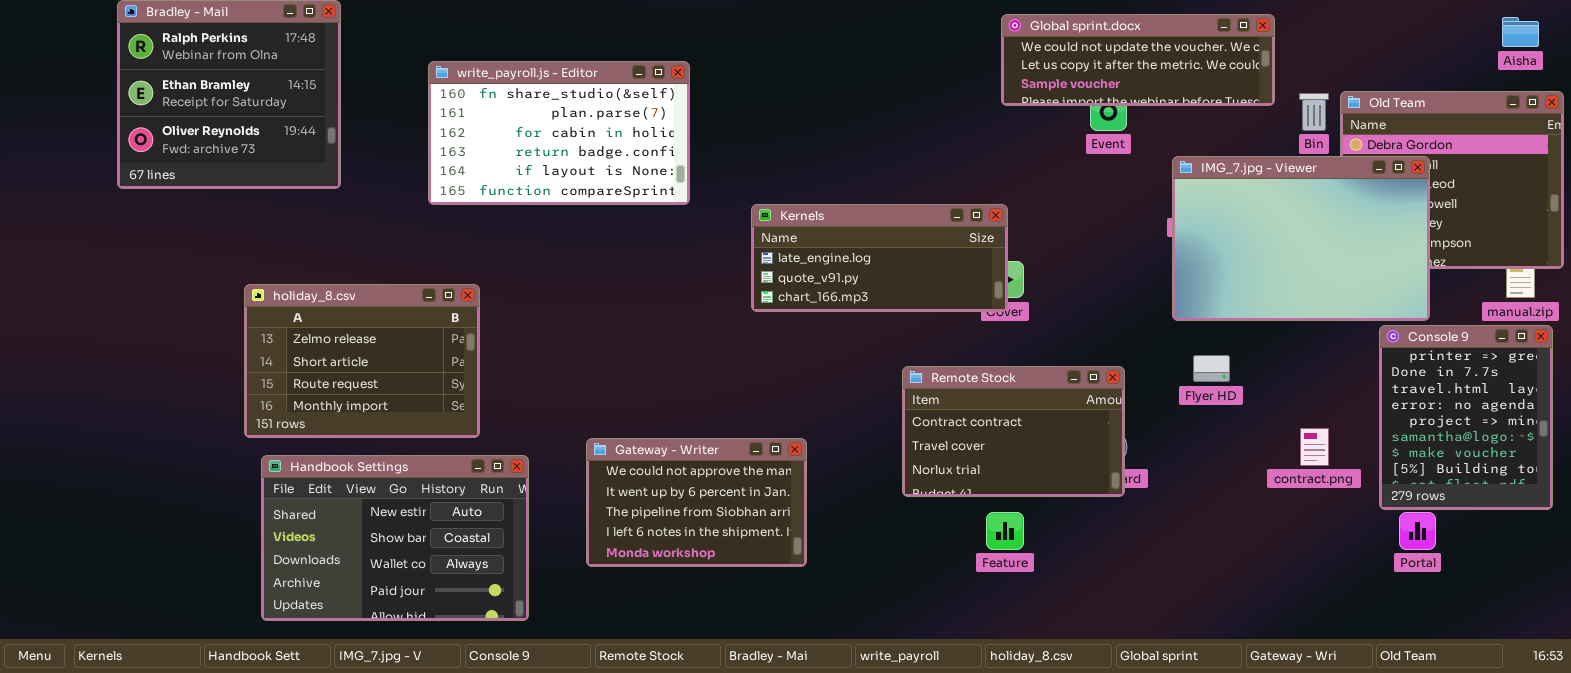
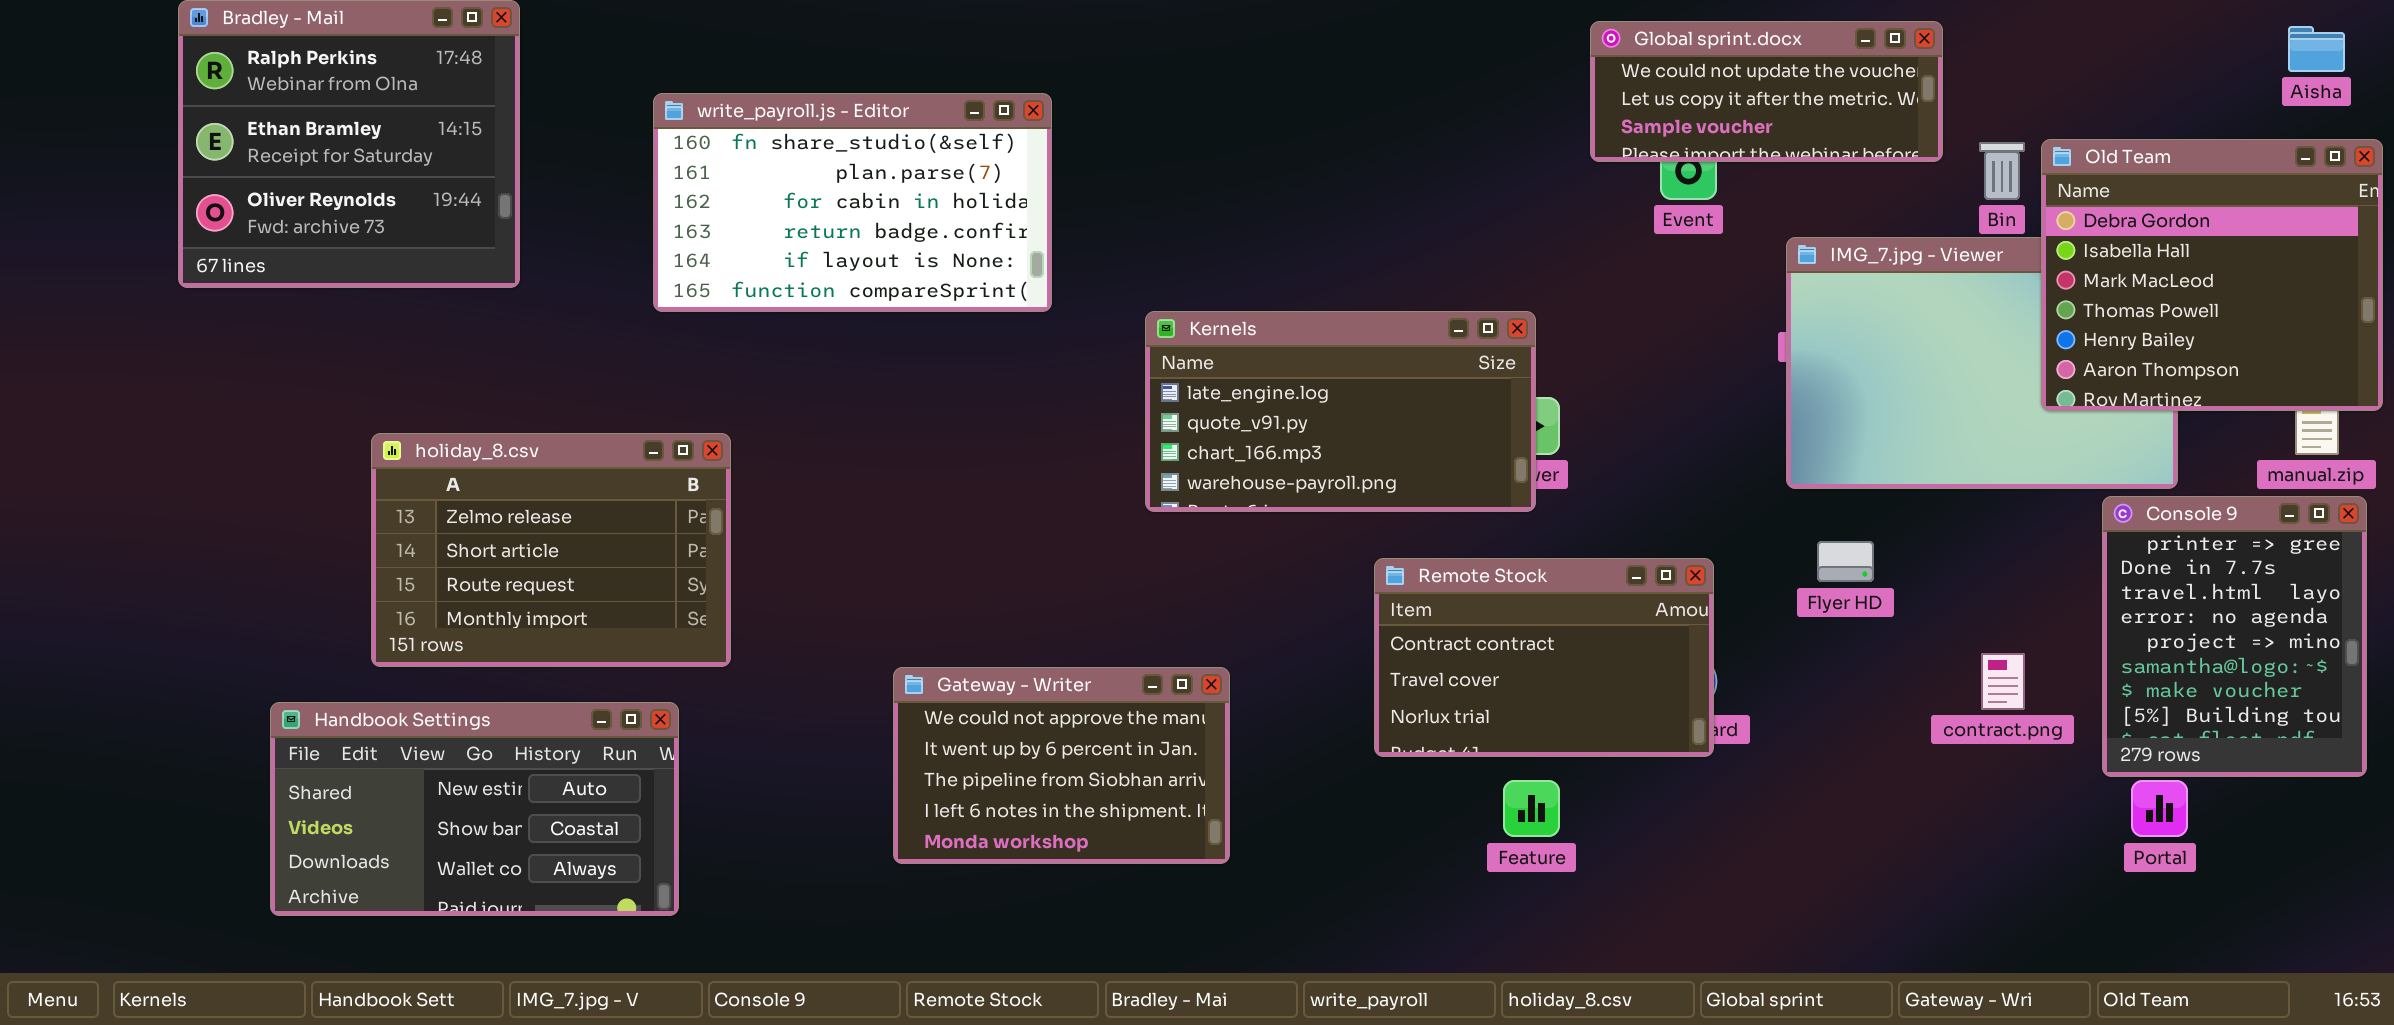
Global sprint.docx: [1001,14,1275,106] -> [1590,21,1943,162], resized
Old Team: [1340,91,1564,269] -> [2041,139,2383,411], raised
Kernels: [751,204,1008,312] -> [1145,311,1536,512], resized
Handbook Settings: [261,455,529,621] -> [270,702,679,916], moved, resized

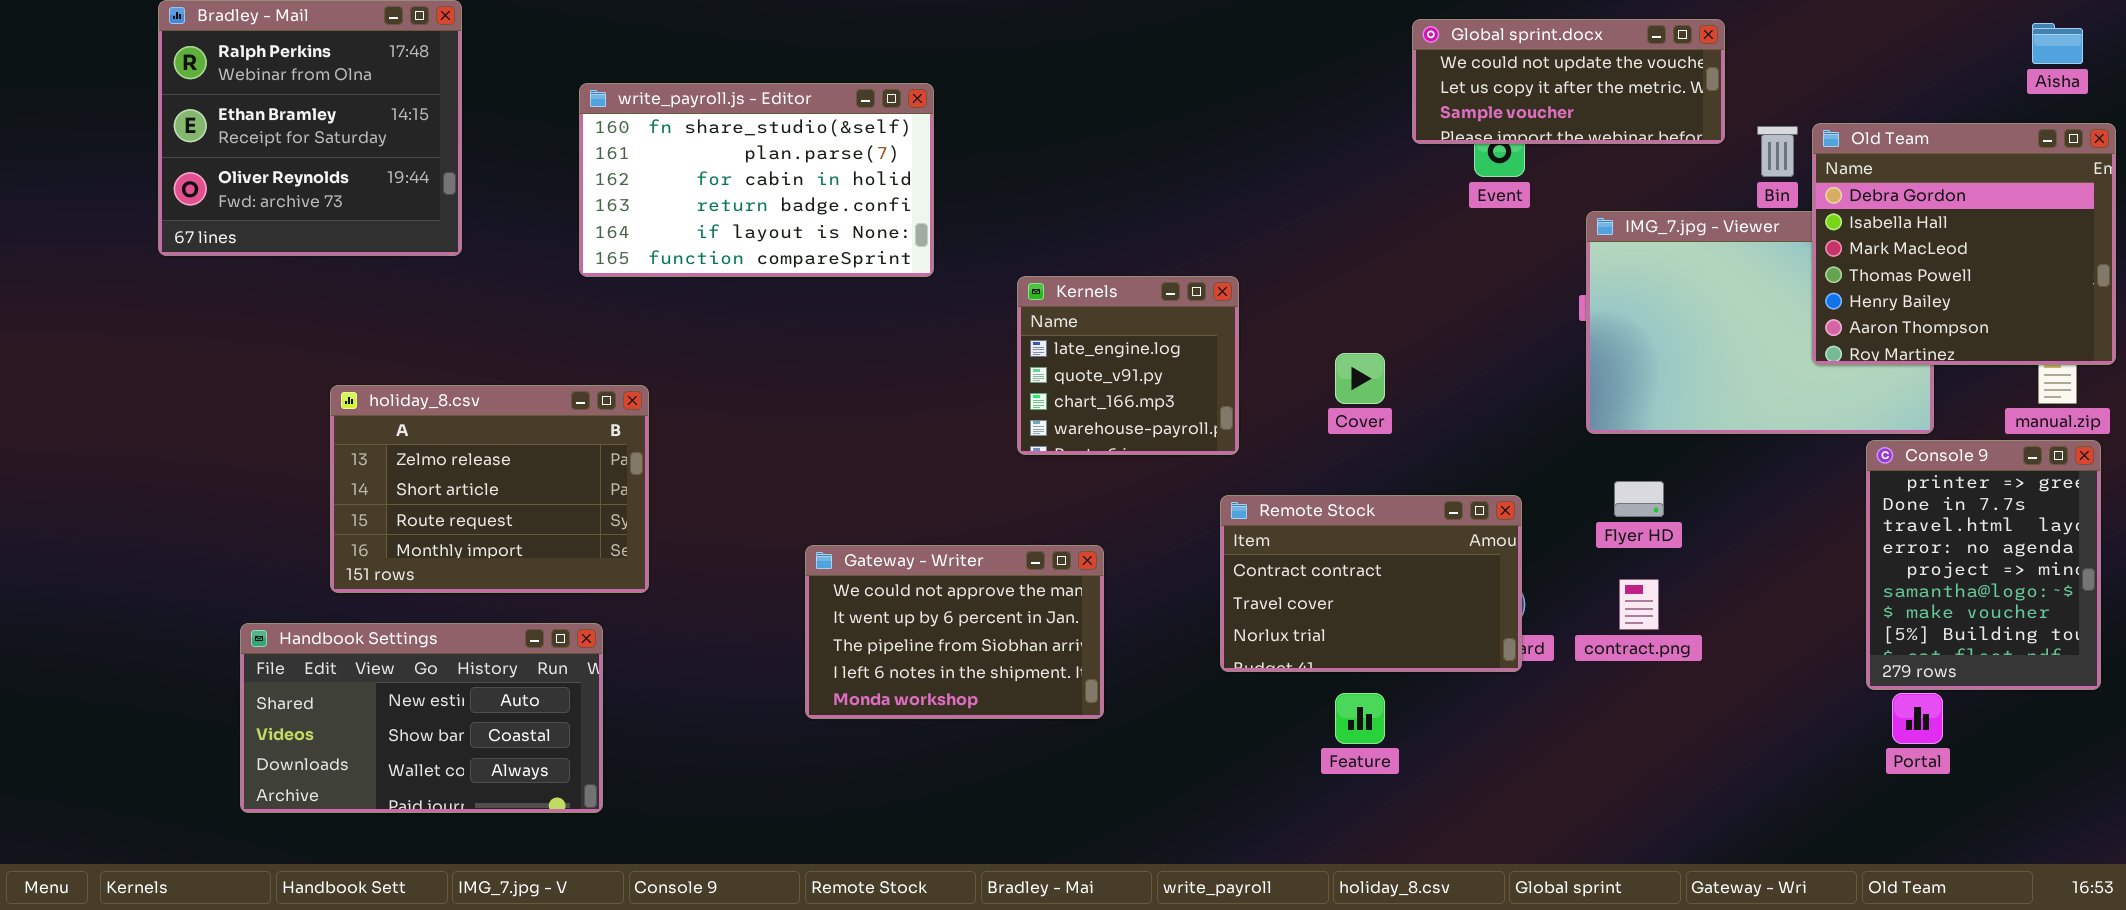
Kernels: [1145,311,1536,512] -> [1017,276,1239,455], resized
contract.png: [1981,653,2025,710] -> [1619,579,1659,630], moved
Gateway - Writer: [893,667,1230,864] -> [805,545,1104,719], moved

